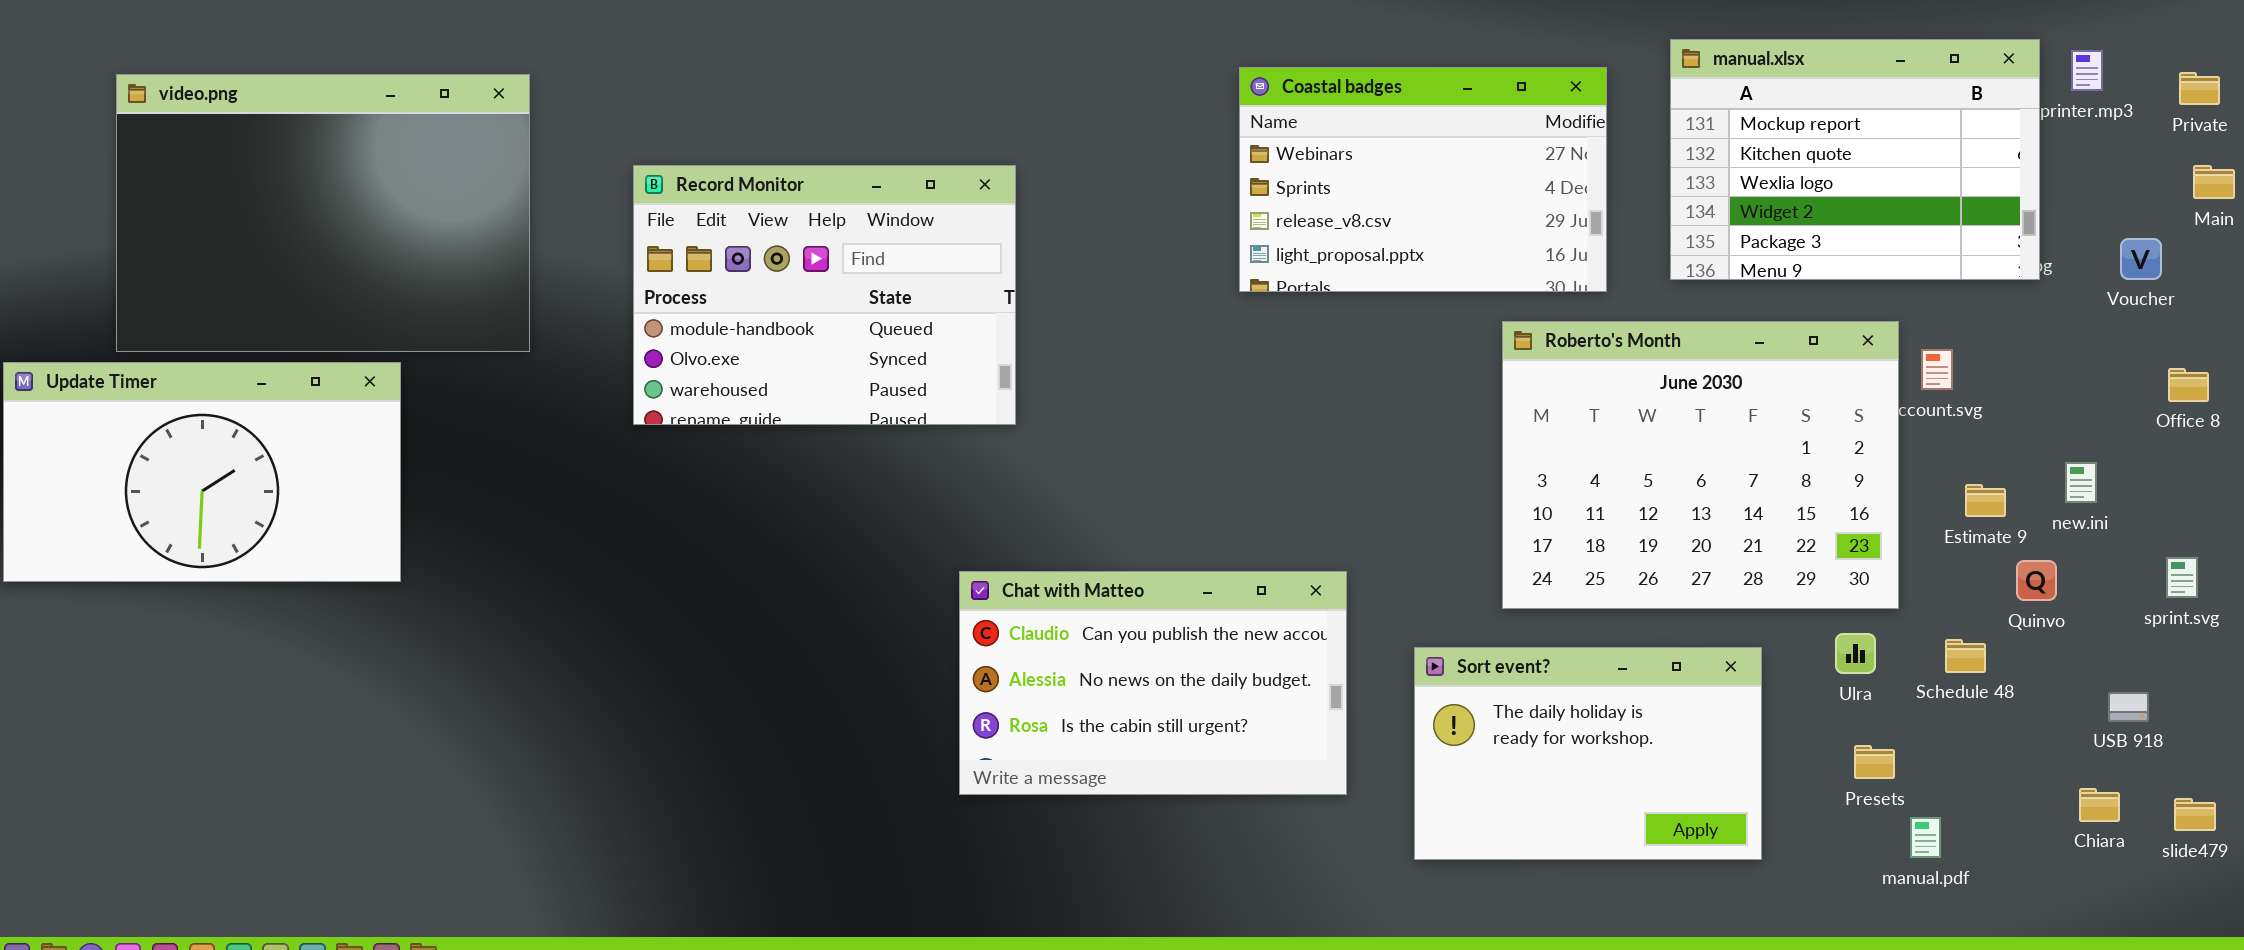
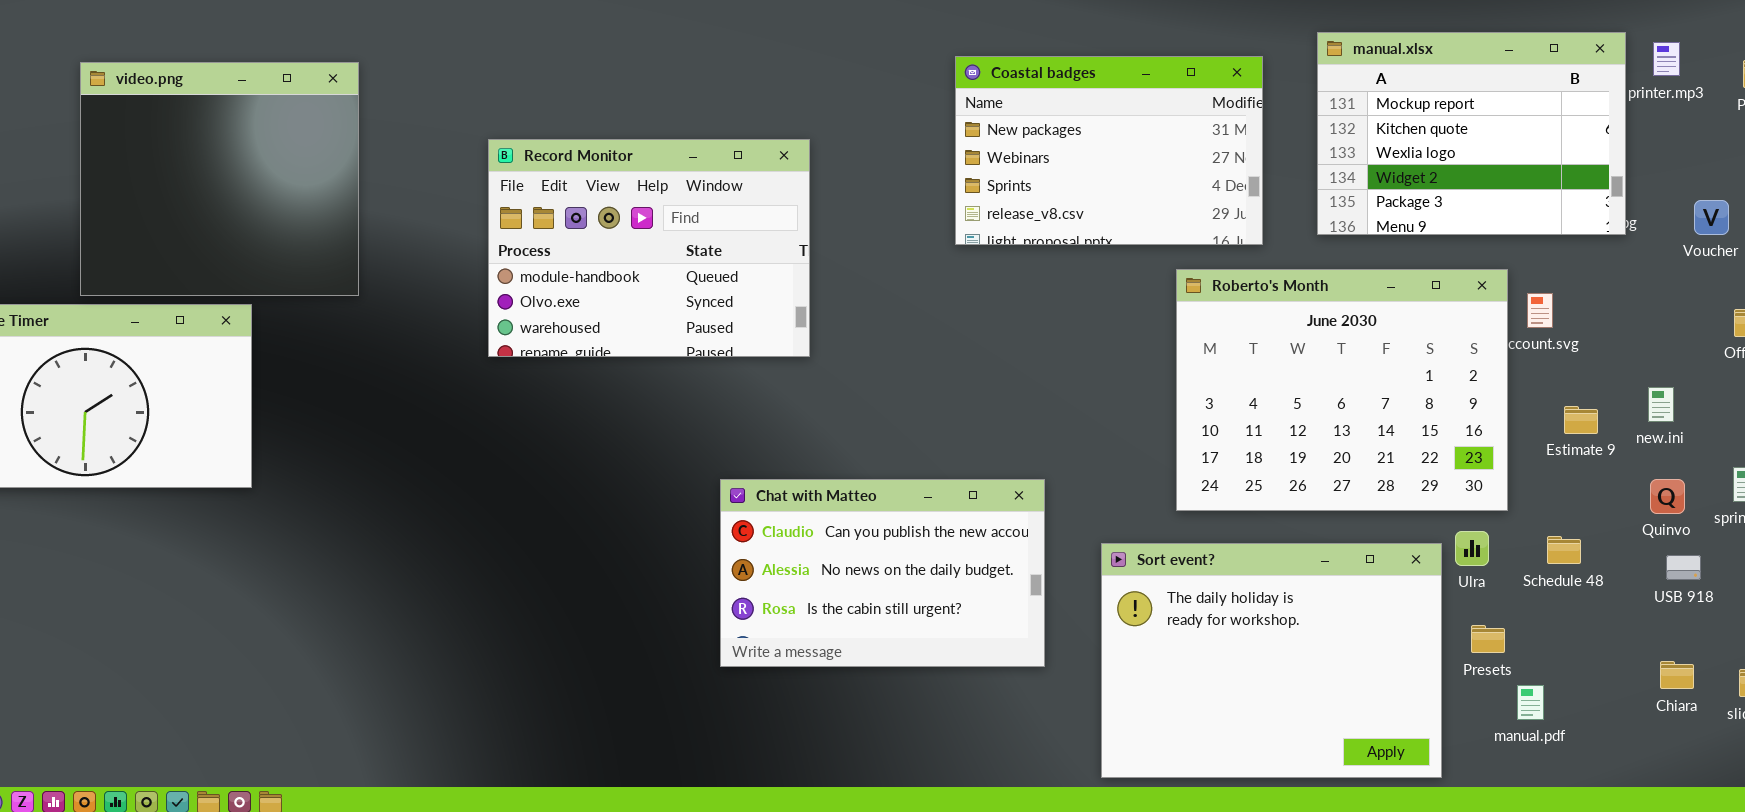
Coastal badges: [1239,67,1607,292] -> [955,56,1263,245], scrolled up 1 row
video.png: [116,74,530,352] -> [80,62,359,296], resized
Record Monitor: [633,165,1016,425] -> [488,139,810,357], moved
Quinvo: [2016,560,2057,601] -> [1650,479,1685,514], moved
Sort event?: [1414,647,1762,860] -> [1101,543,1442,778], resized
USB 918: [2108,692,2149,722] -> [1666,555,1701,580], moved

